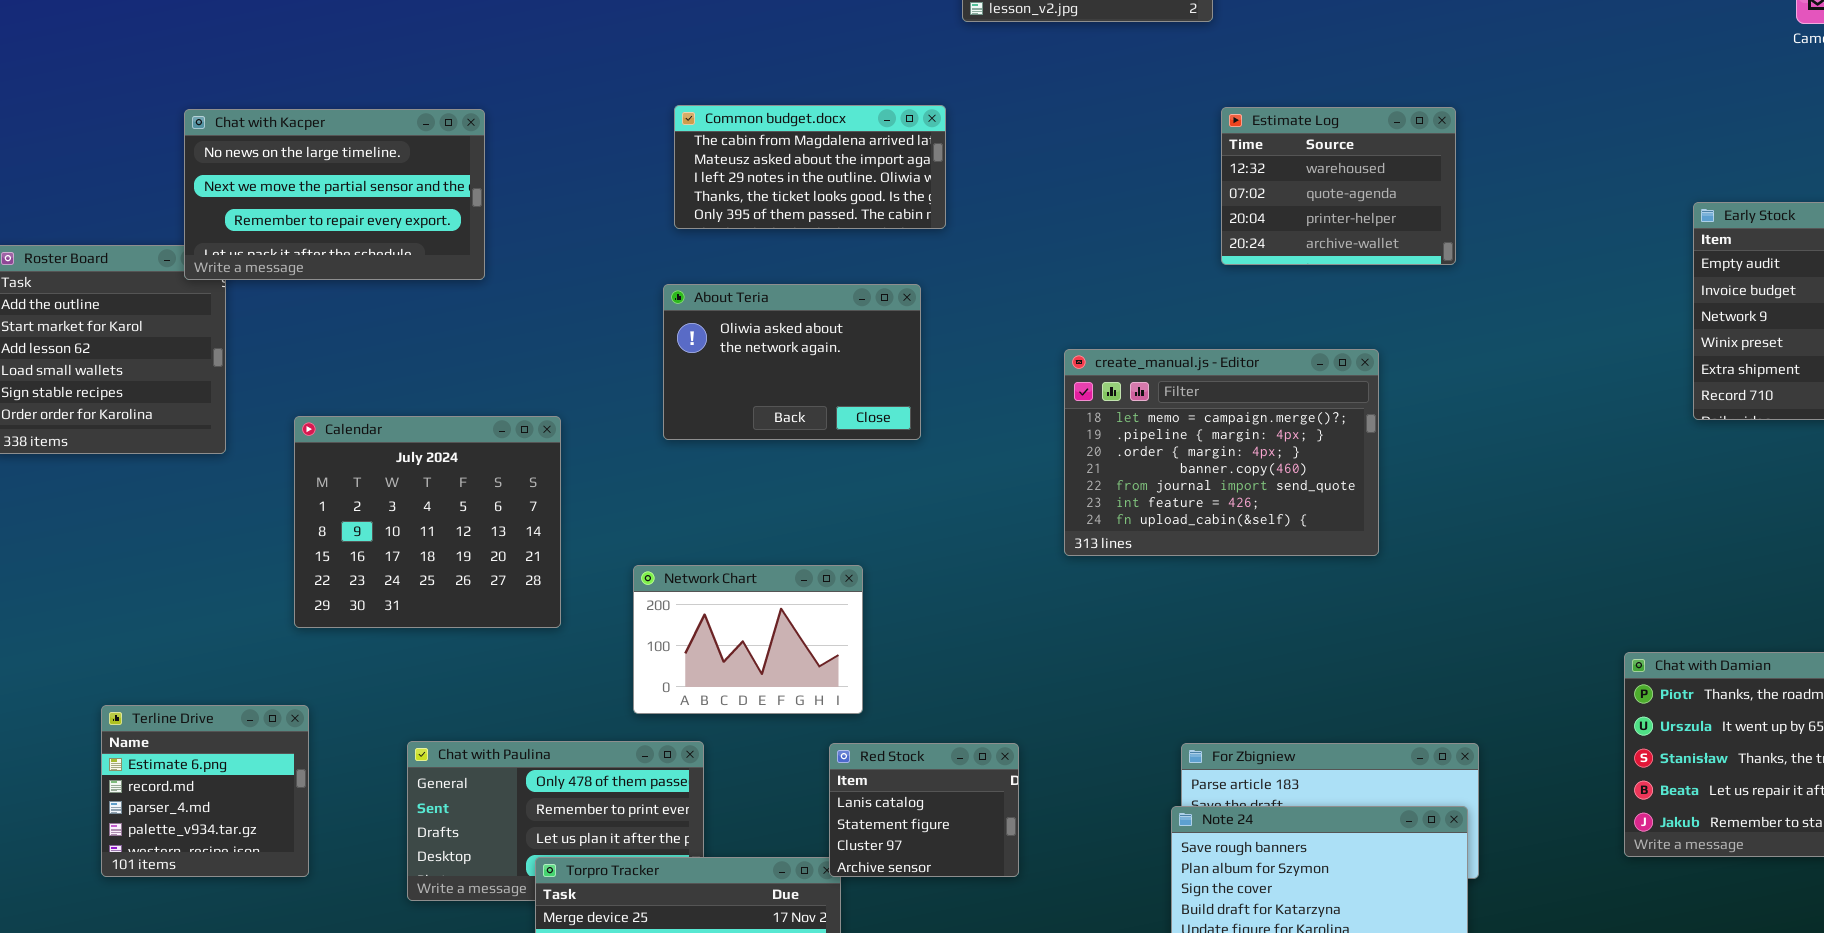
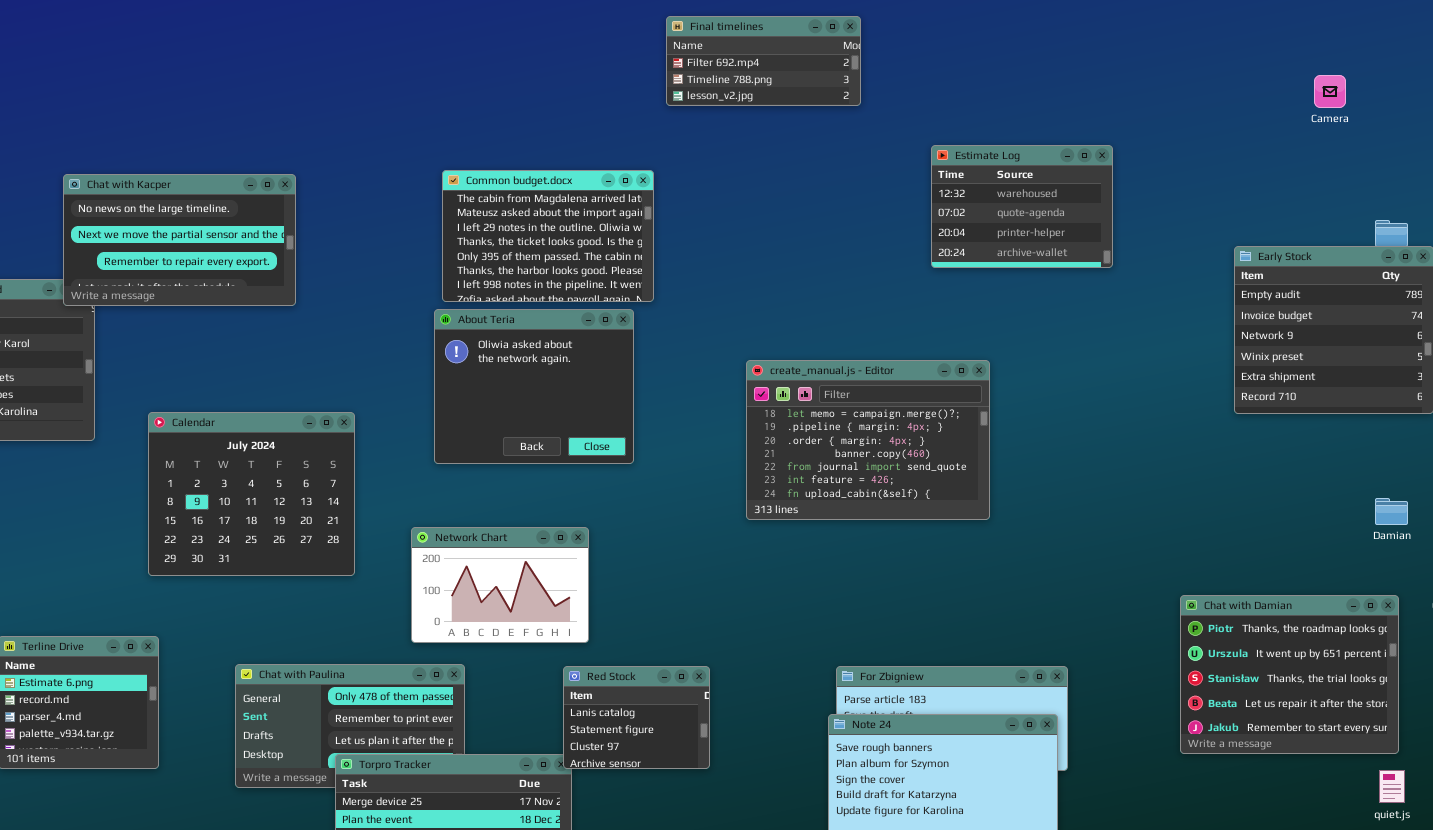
Common budget.docx: [674,105,946,229] -> [442,170,654,302], resized
Estimate Log: [1221,107,1456,265] -> [931,145,1113,268], moved
About Teria: [663,284,921,440] -> [434,309,634,464], resized

